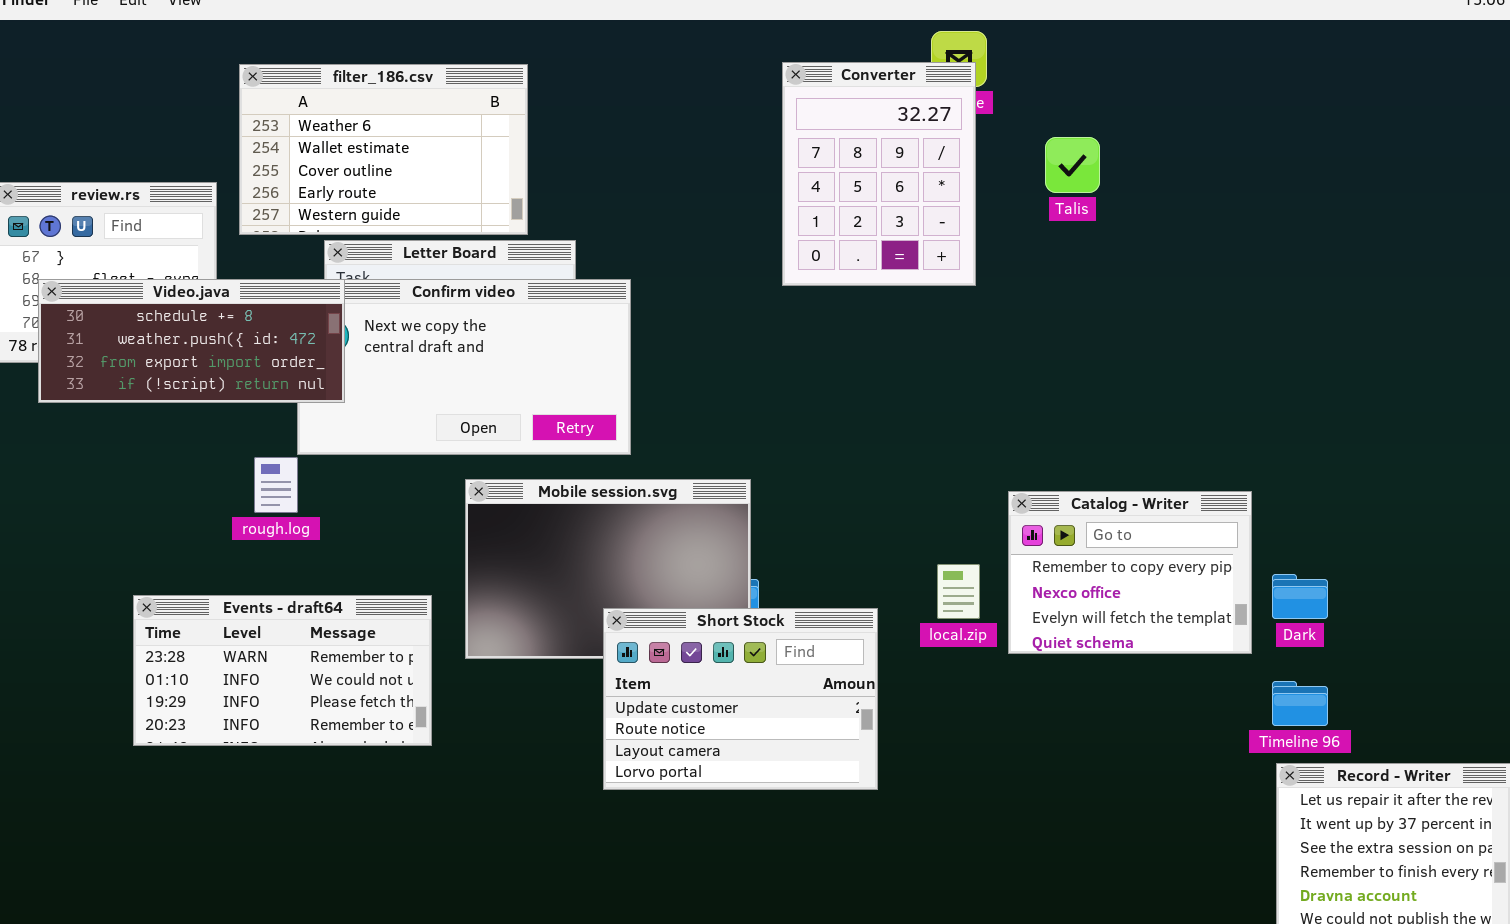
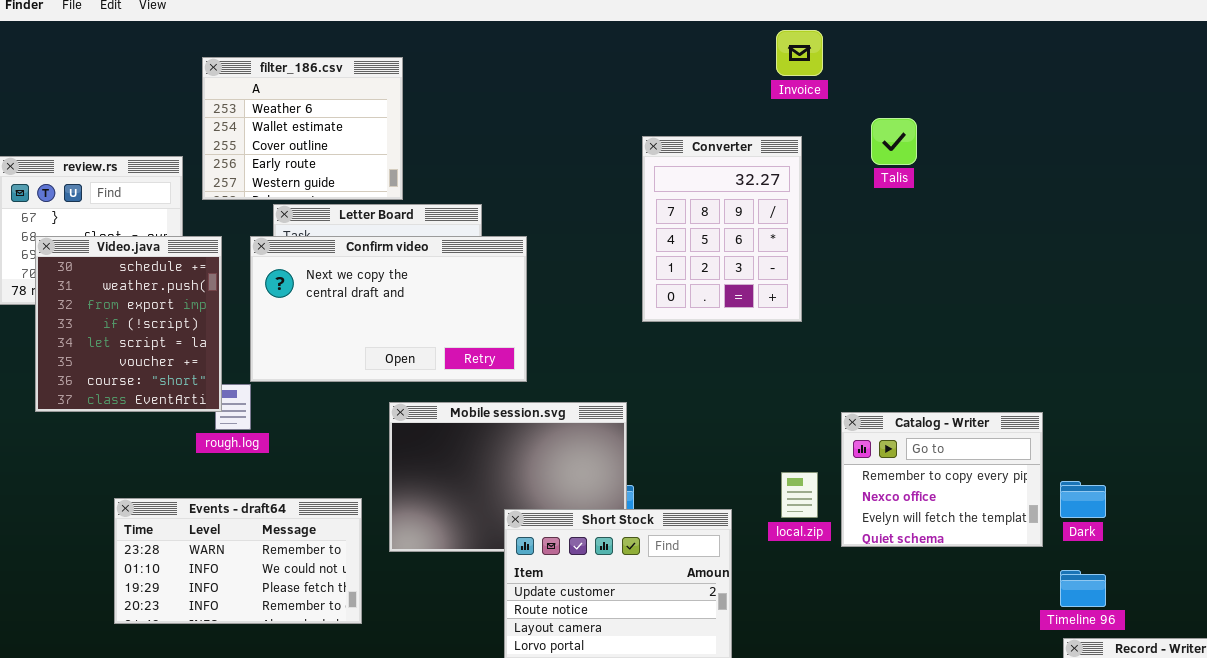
Converter: [782,62,976,286] -> [642,136,802,322], moved
filter_186.csv: [239,64,528,235] -> [202,57,403,200], resized
Video.java: [38,279,345,403] -> [35,236,222,412], resized

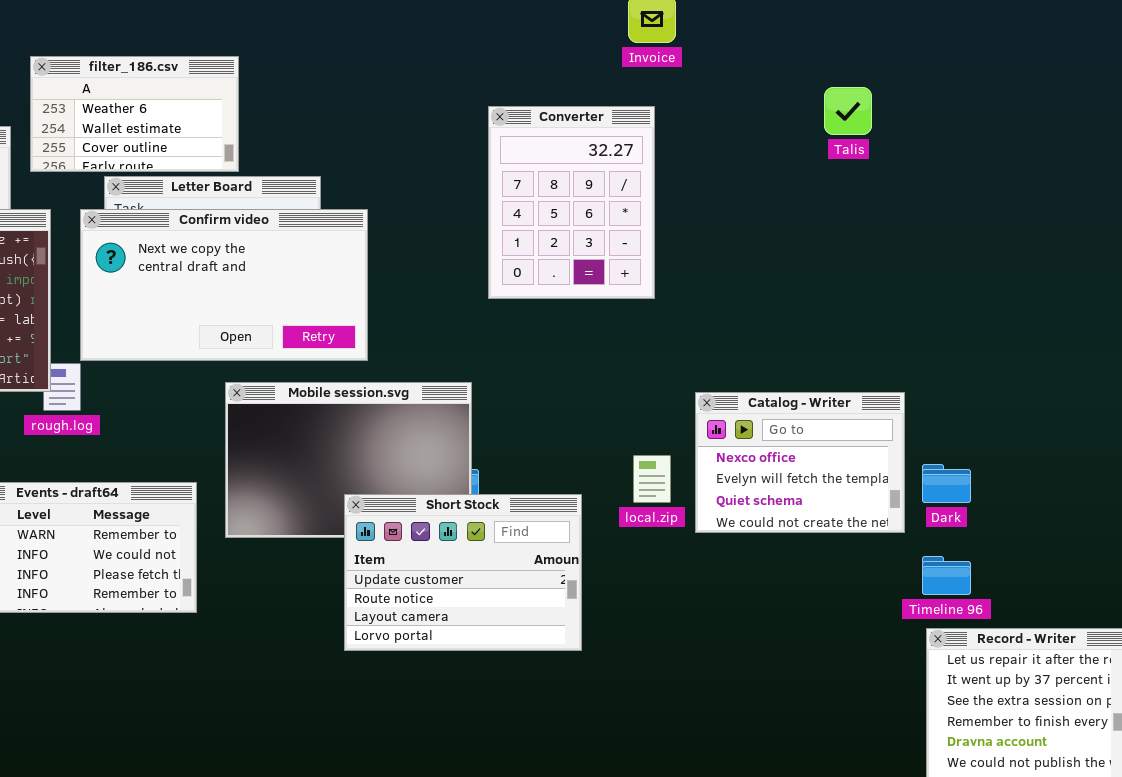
filter_186.csv: [202,57,403,200] -> [30,56,239,172], resized
Talis: [871,118,917,165] -> [824,87,872,135], moved
Catalog - Writer: [841,412,1043,547] -> [695,392,905,533], scrolled down 1 row

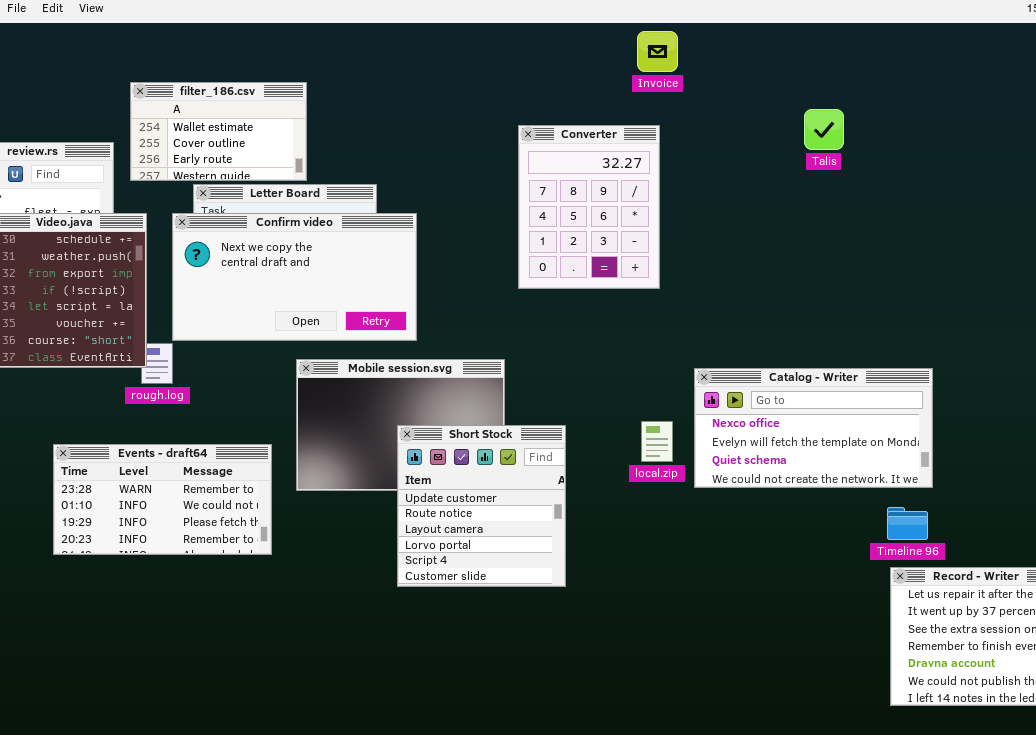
filter_186.csv: [30,56,239,172] -> [130,82,307,181], scrolled down 1 row
Catalog - Writer: [695,392,905,533] -> [694,368,933,488], resized
Short Stock: [344,494,582,651] -> [397,425,566,587], resized

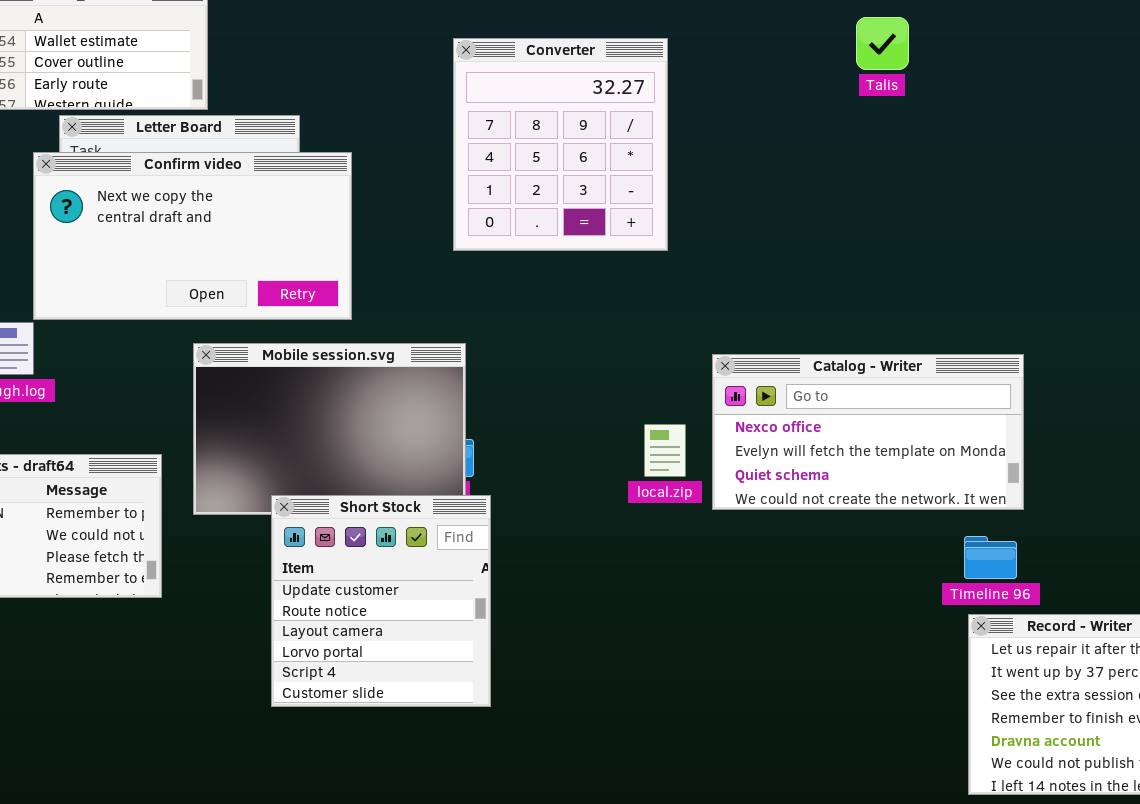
Converter: [518,125,660,289] -> [453,38,668,251], resized
Short Stock: [397,425,566,587] -> [271,495,491,707], moved

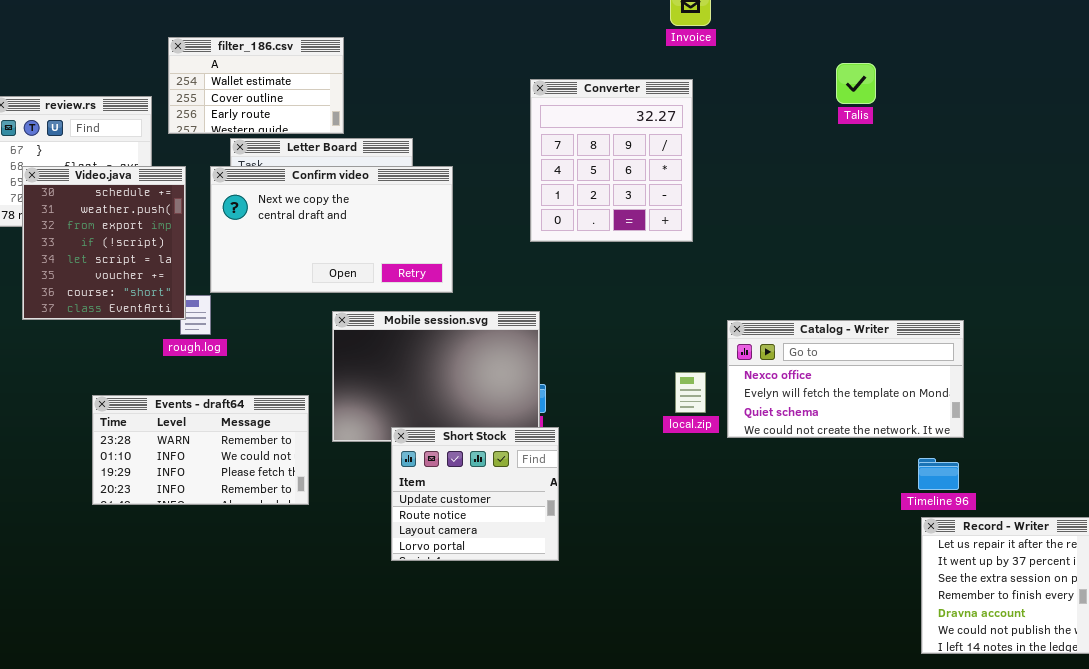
Short Stock: [271,495,491,707] -> [391,427,559,561], resized

